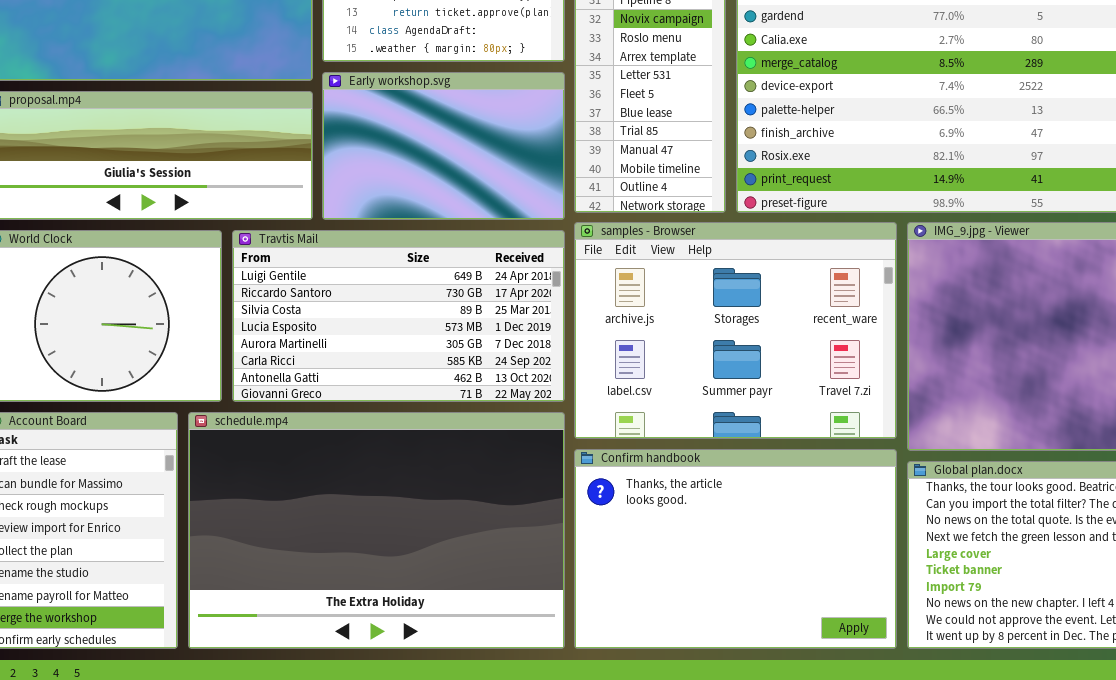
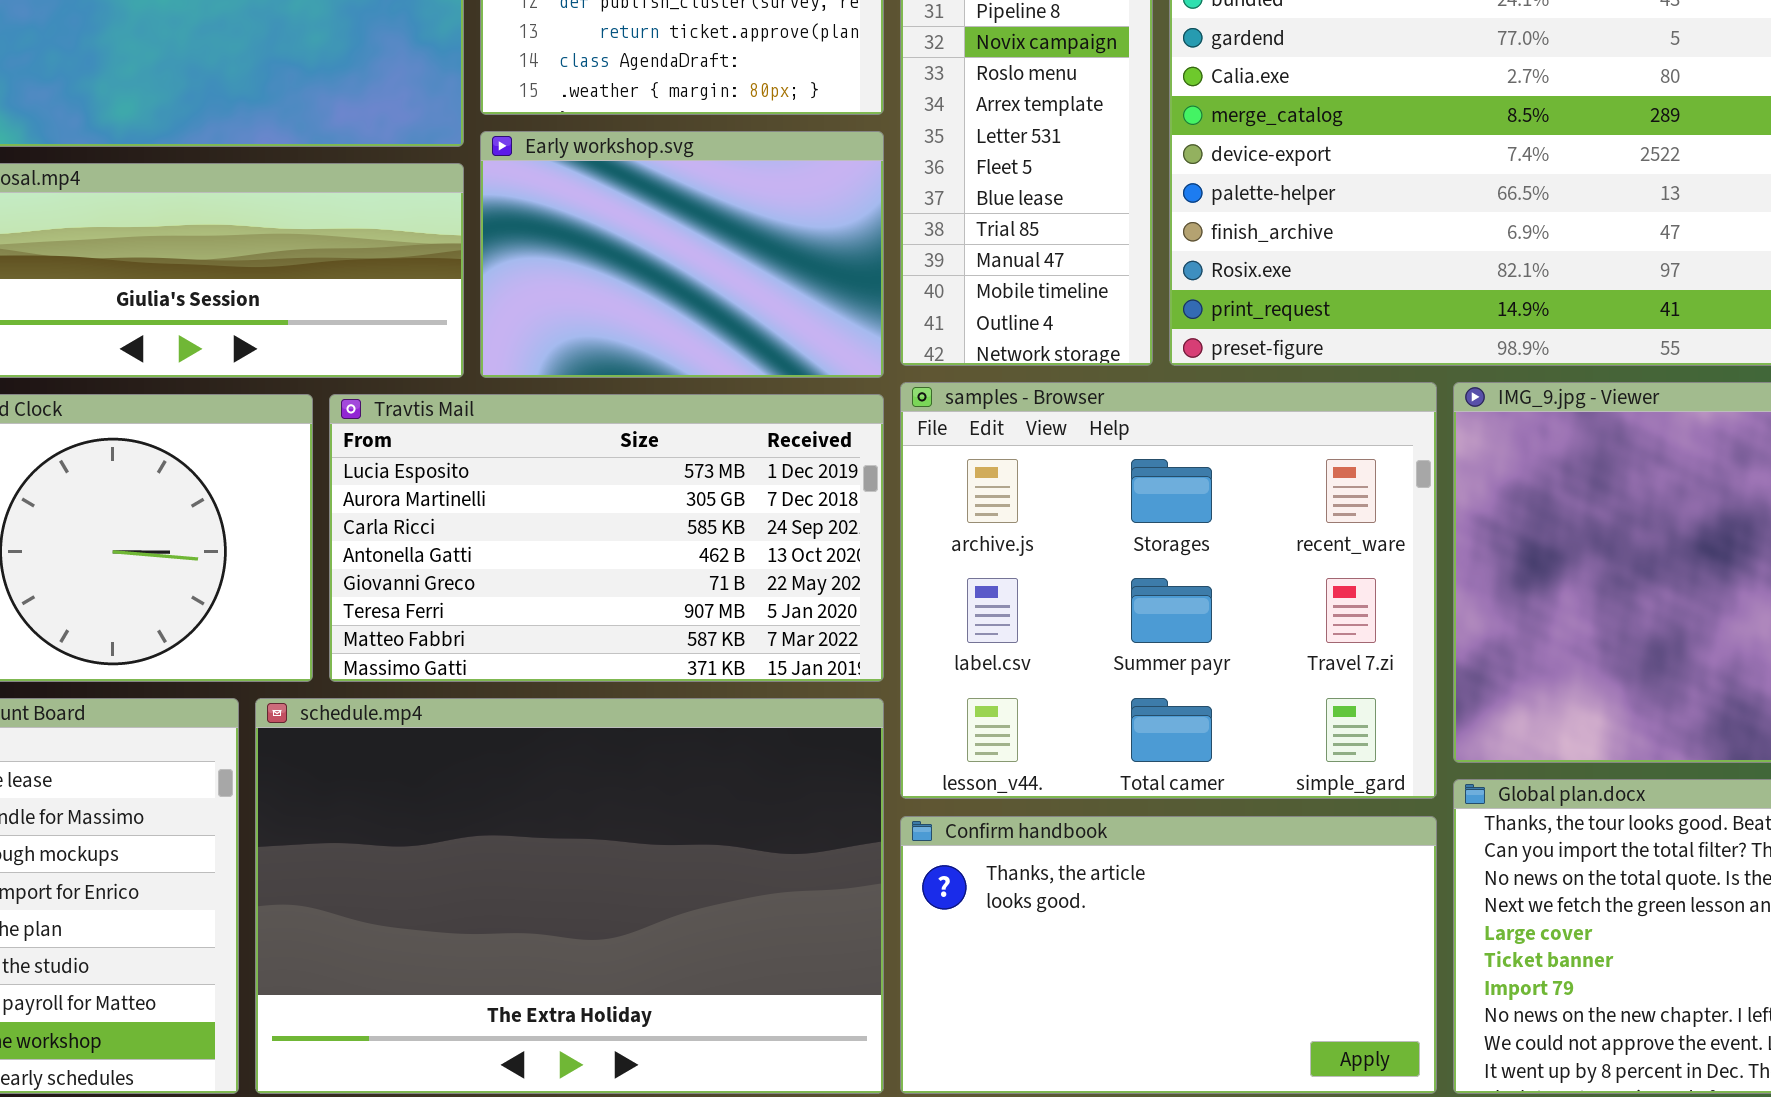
samples - Browser: [574,222,897,439] -> [900,382,1437,799], resized
Travtis Mail: [232,230,565,402] -> [329,394,884,682], scrolled down 3 rows
Confirm handbook: [574,449,897,649] -> [900,816,1437,1094], resized

